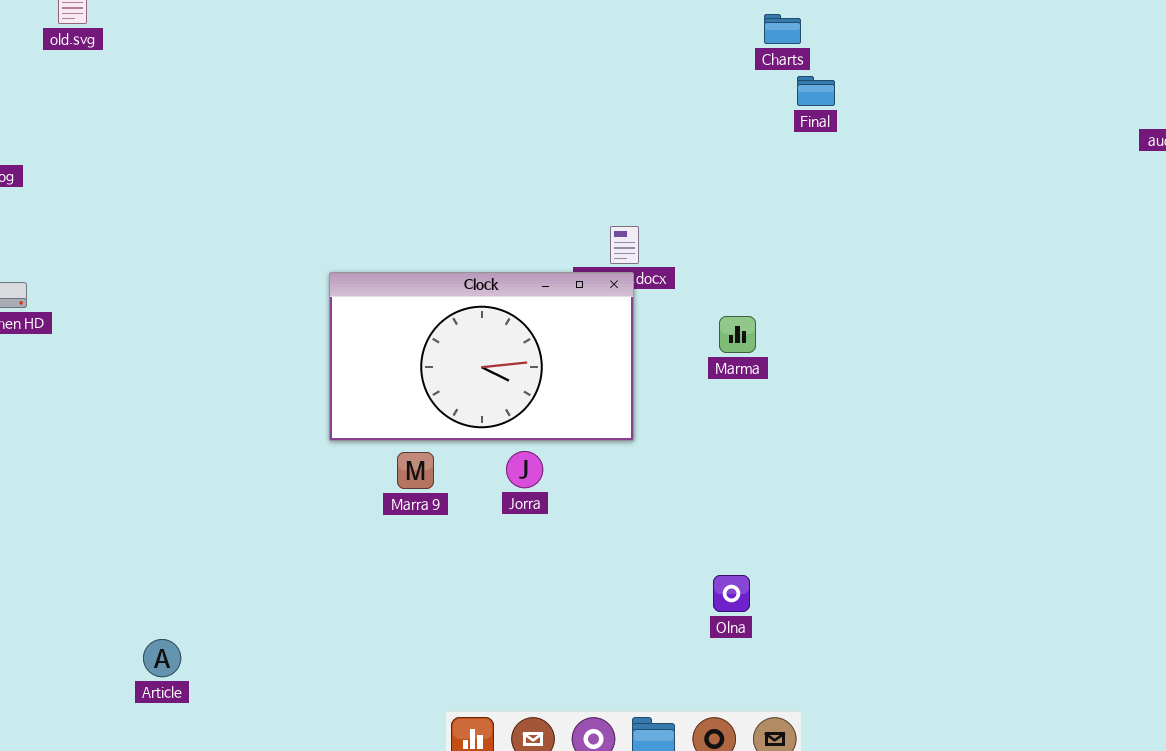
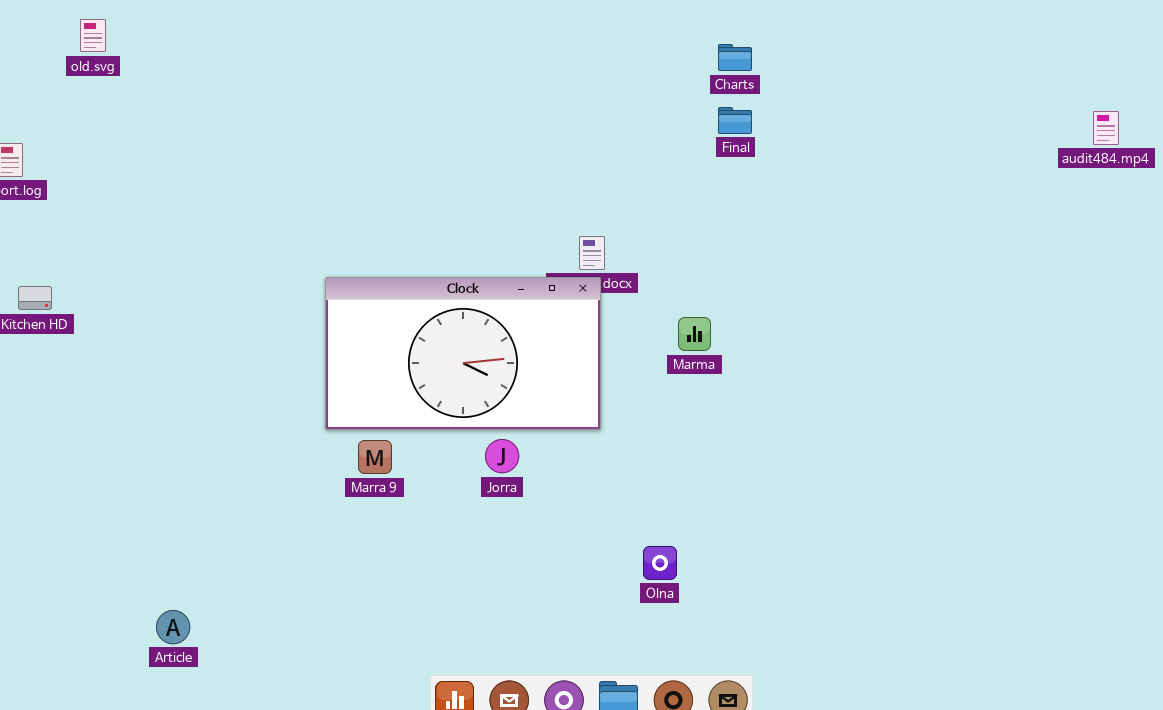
Final: [797,76,835,106] -> [718,107,752,134], moved
Marra 9: [397,452,434,489] -> [358,440,392,474], moved
Olna: [713,575,750,612] -> [643,546,677,580], moved

